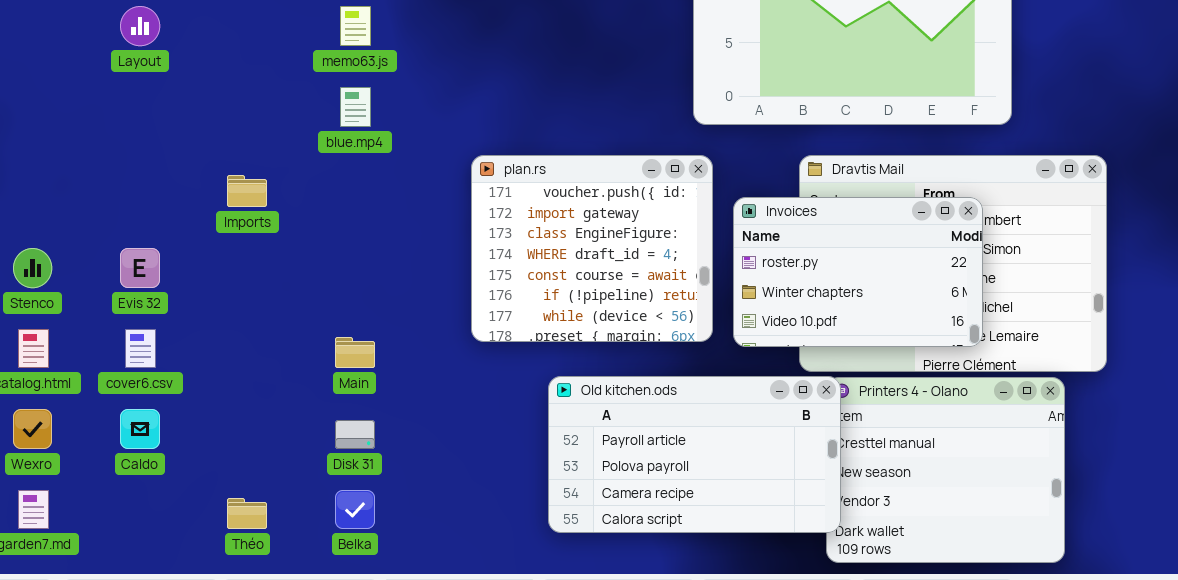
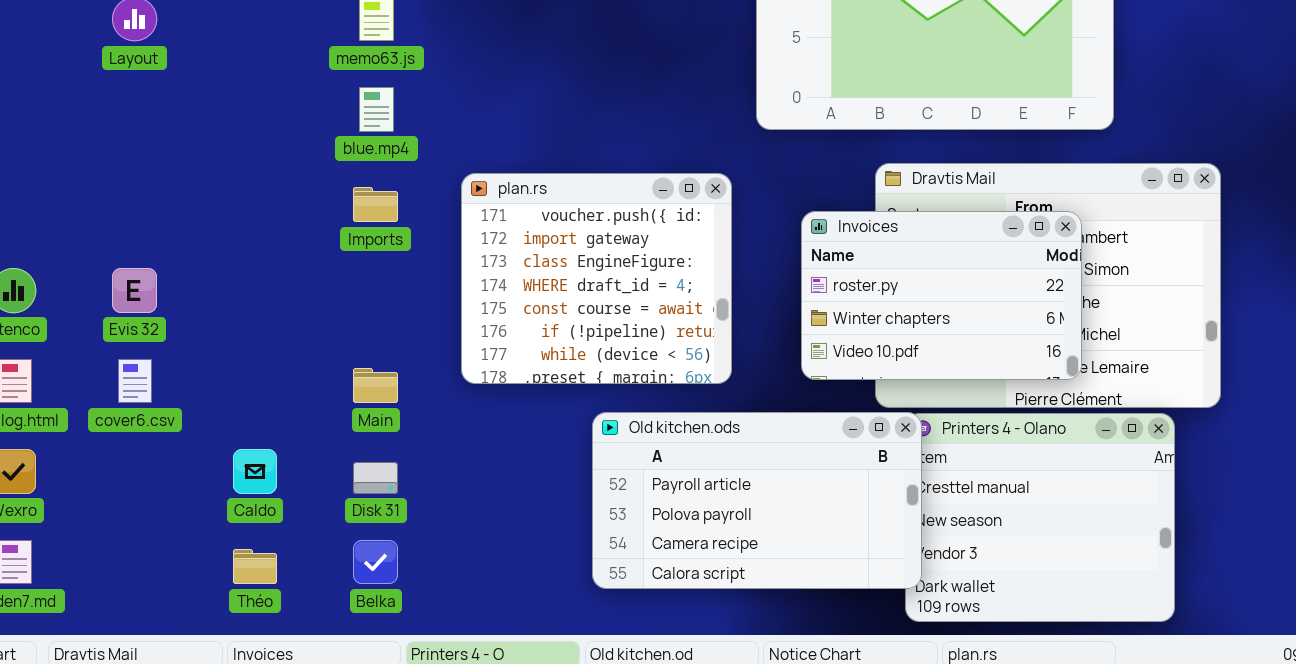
plan.rs: [471,155,713,342] -> [461,173,732,384], moved
Imports: [227,175,267,207] -> [353,187,398,222], moved
Caldo: [120,409,160,449] -> [233,449,277,494], moved

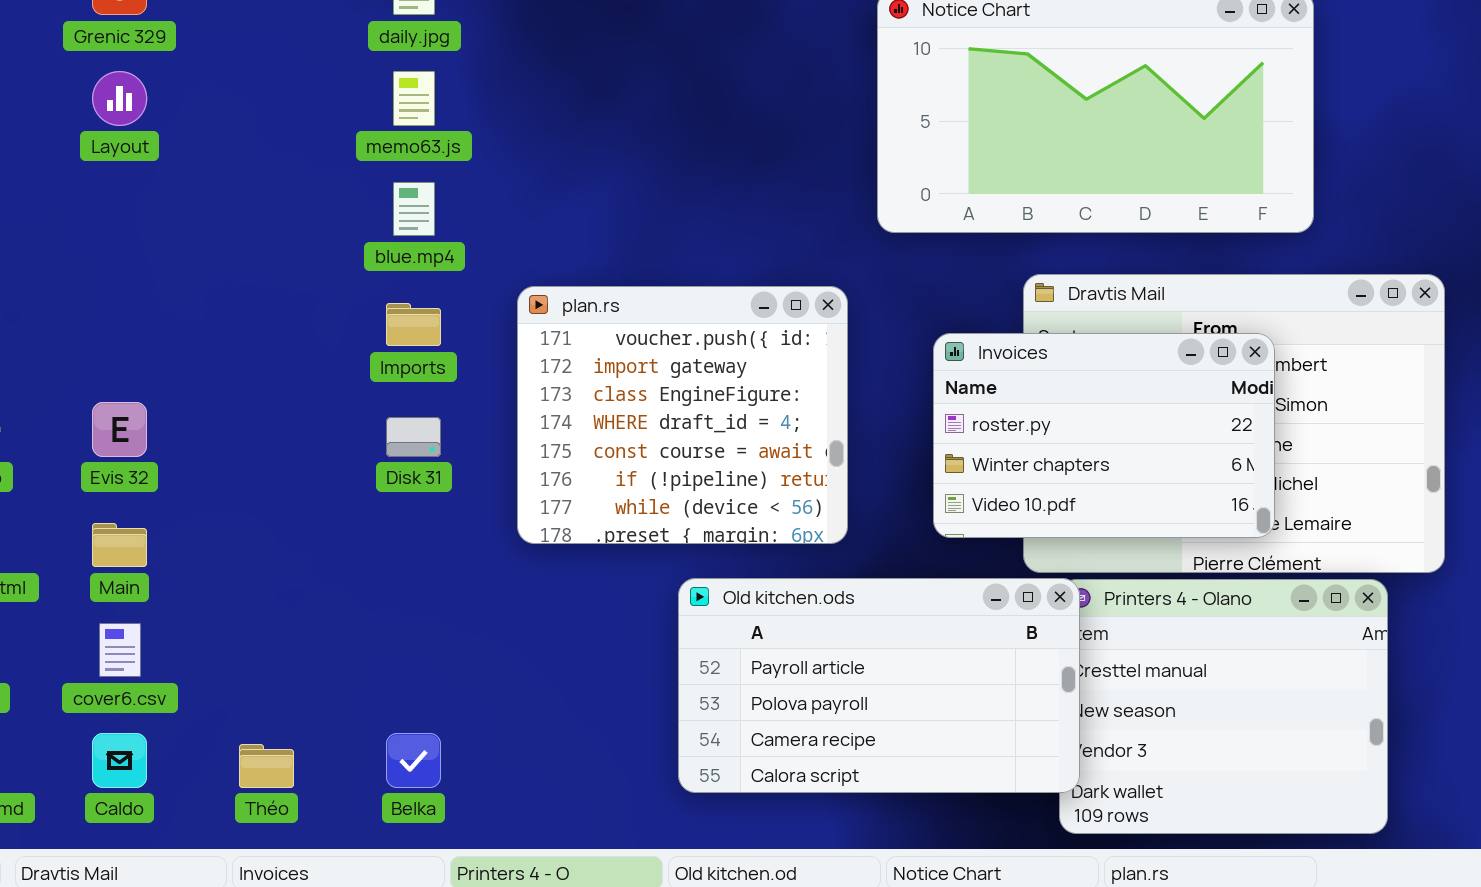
cover6.csv: [118,359,152,403] -> [99,623,141,677], moved
Main: [353,368,398,403] -> [92,523,147,567], moved
Caldo: [233,449,277,494] -> [92,733,147,788], moved
Disk 31: [353,462,398,494] -> [386,417,441,457], moved

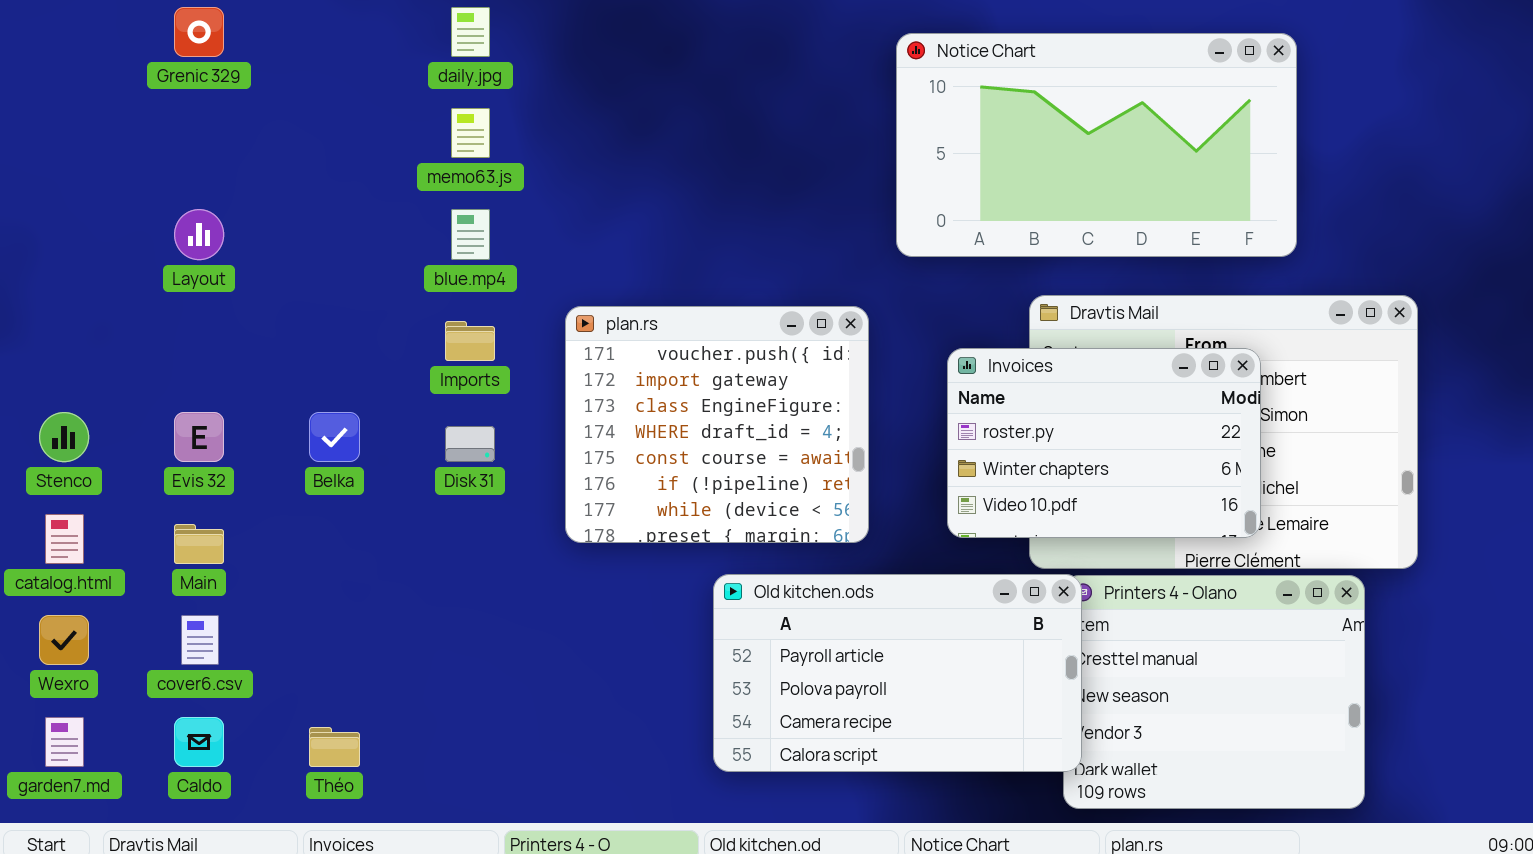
Layout: [92,71,147,126] -> [174,209,224,260], moved
Belka: [386,733,441,788] -> [309,412,360,462], moved

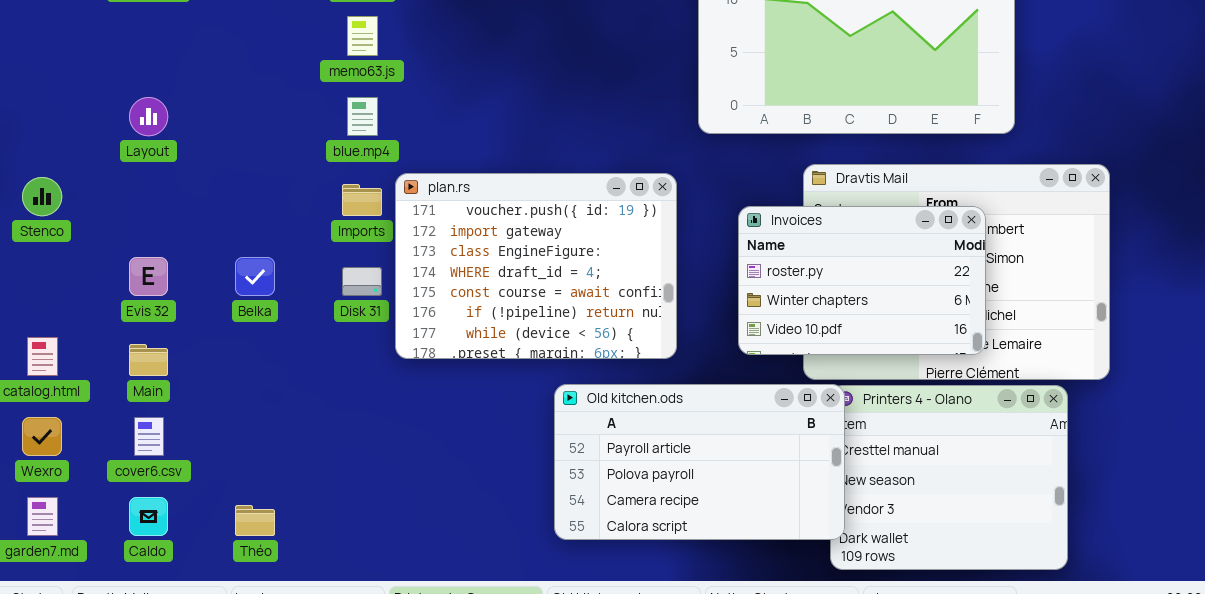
plan.rs: [565,306,869,543] -> [395,173,677,359], resized
Stenco: [39,412,89,462] -> [22,177,62,216], moved

